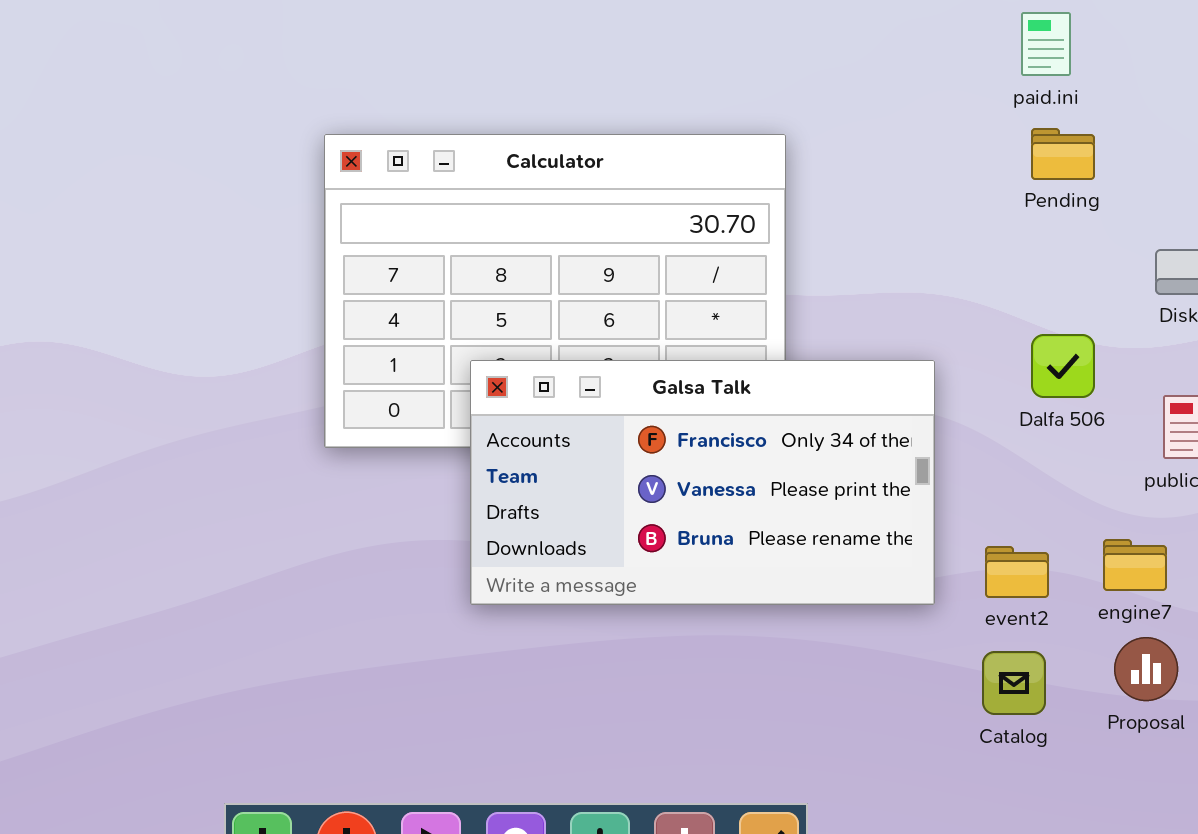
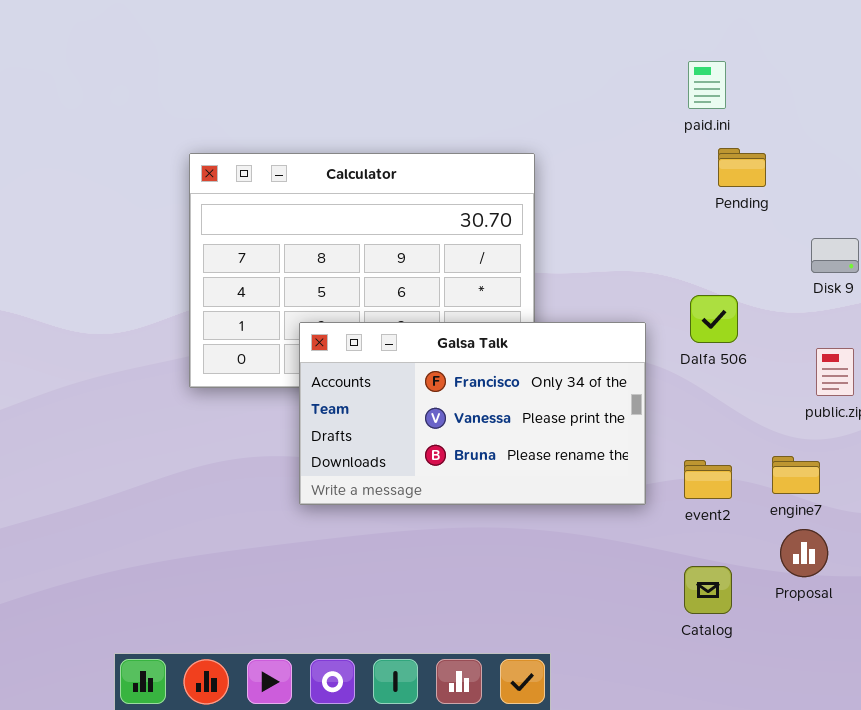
paid.ini: [1021,12,1071,76] -> [688,61,726,109], moved
Dalfa 506: [1031,334,1095,398] -> [690,295,738,343], moved
Catalog: [982,651,1046,715] -> [684,566,732,614], moved

